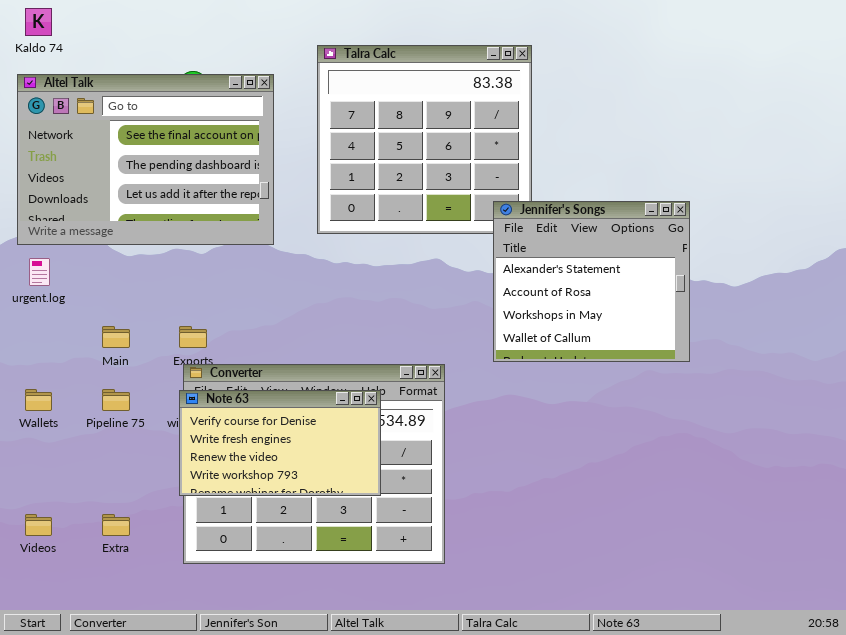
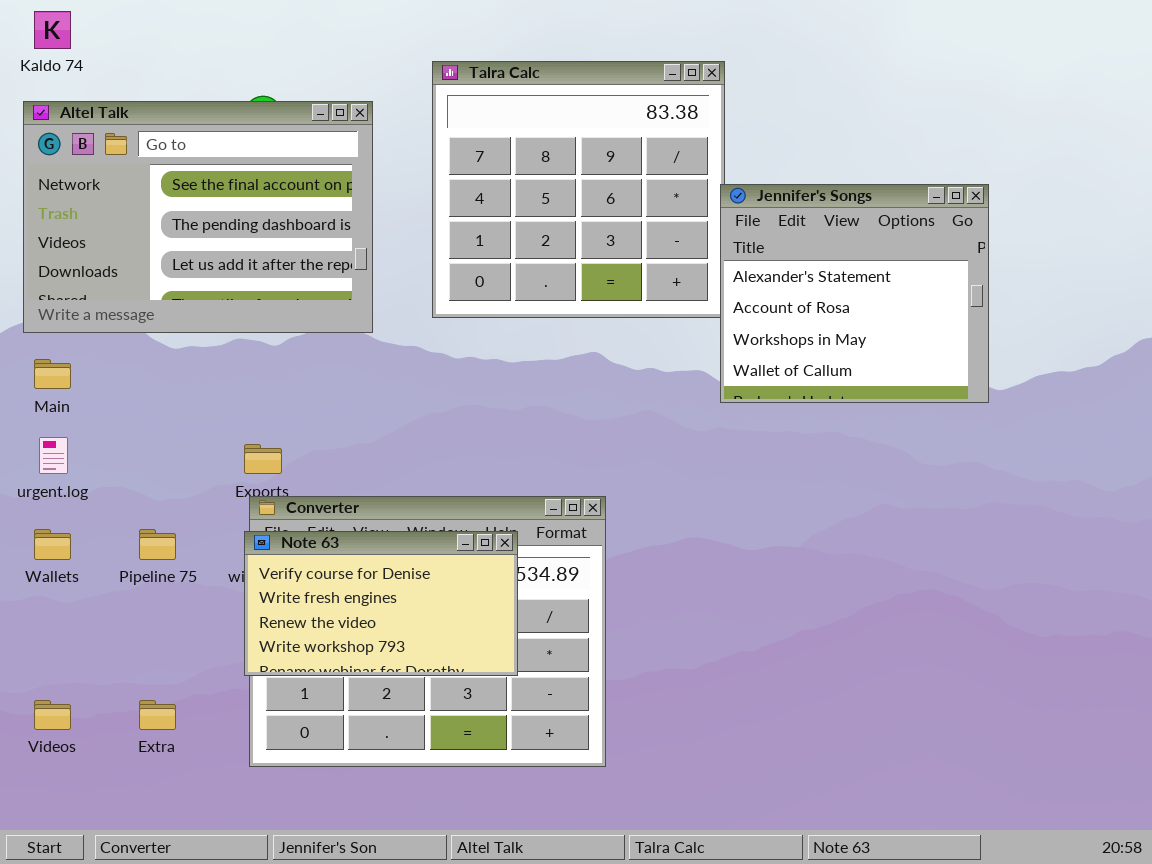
Jennifer's Songs: [493,201,690,362] -> [720,184,989,403], moved
urgent.log: [29,258,50,286] -> [39,437,68,474], moved
Main: [102,326,130,348] -> [34,359,71,389], moved

